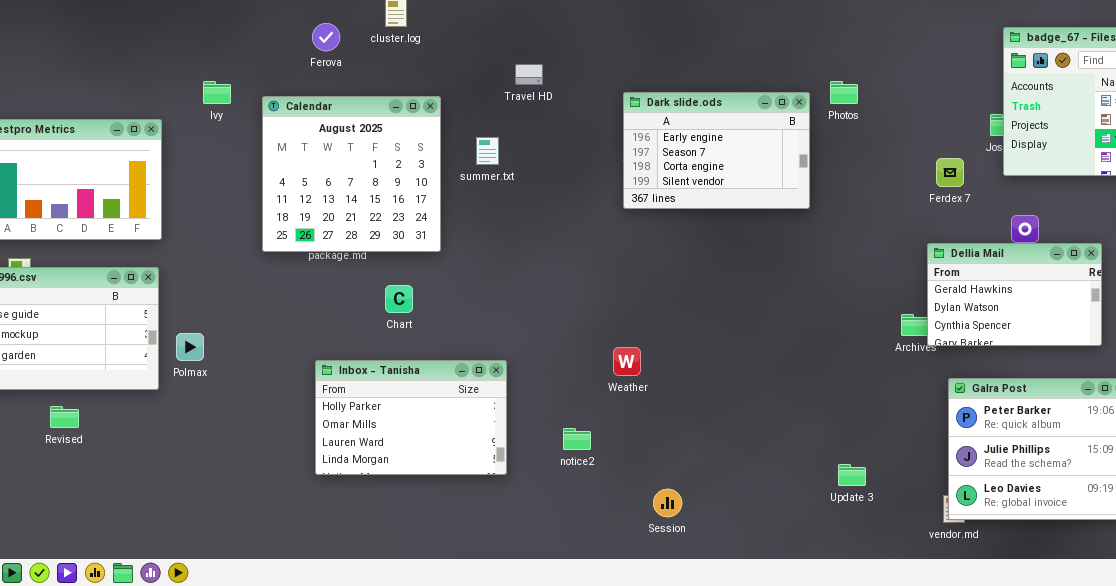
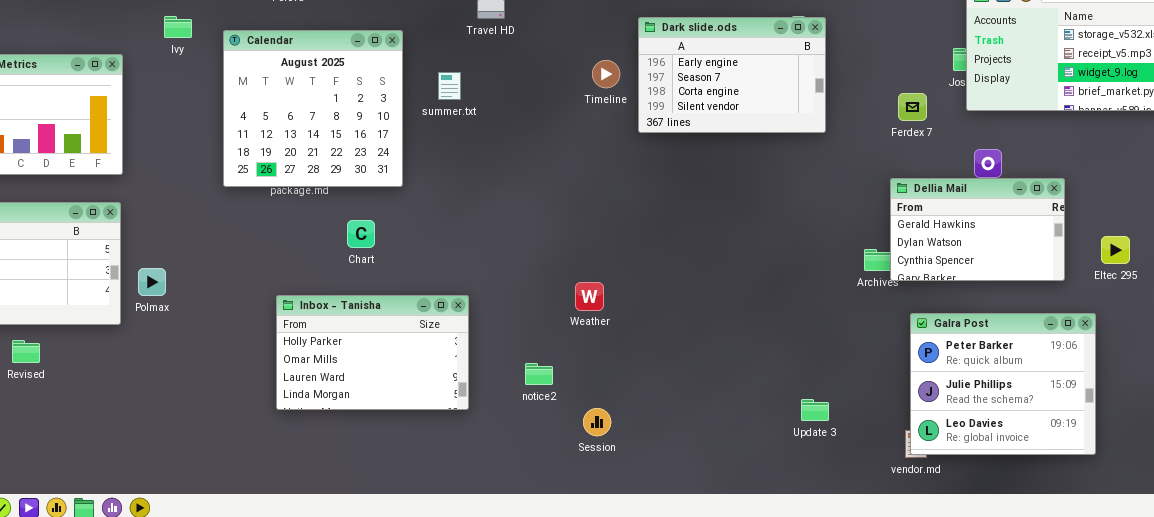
Dark slide.ods: [623,92,810,209] -> [638,17,826,133], moved
Session: [653,489,682,517] -> [583,408,611,436], moved

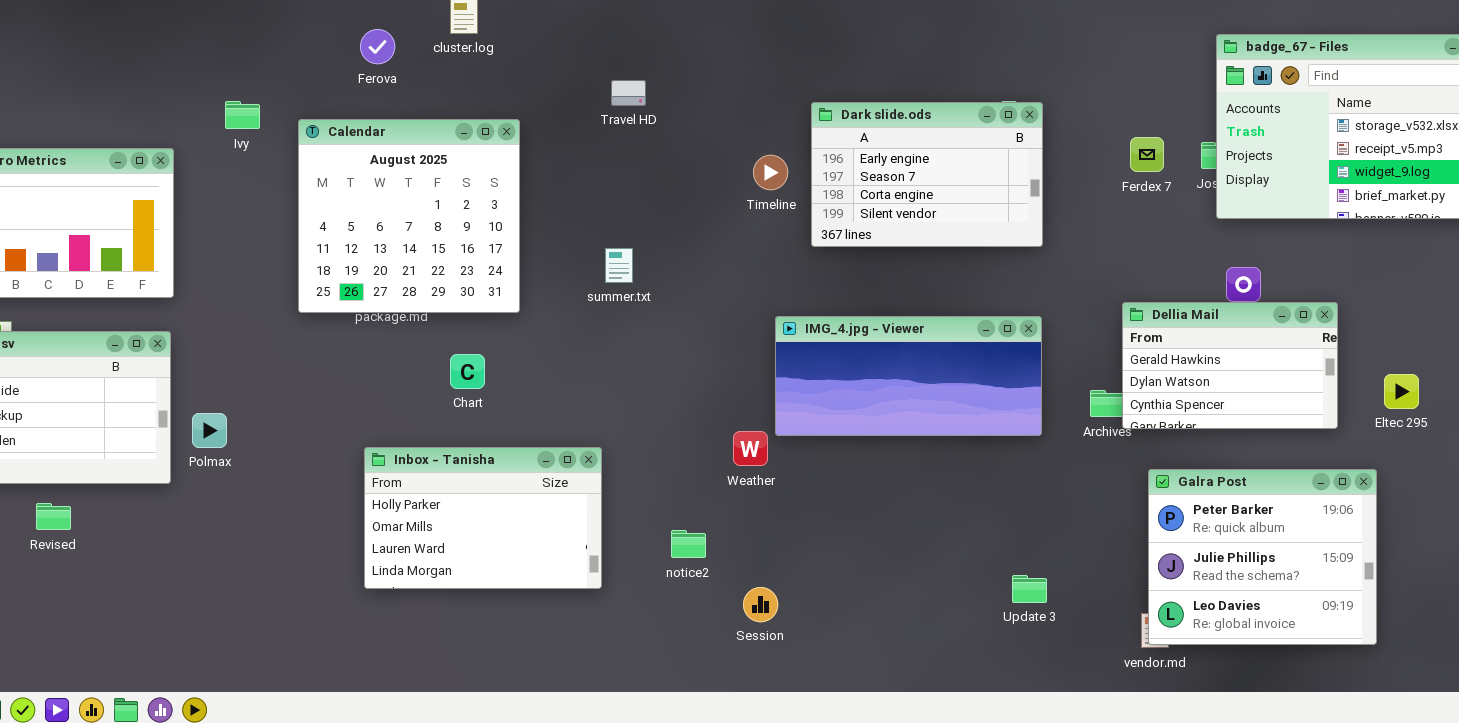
summer.txt: [438,72,461,100] -> [605,248,633,283], moved
Ferdex 7: [898,93,927,121] -> [1130,137,1164,172], moved
IMG_4.jpg - Viewer: none -> [775,316,1042,436], opened

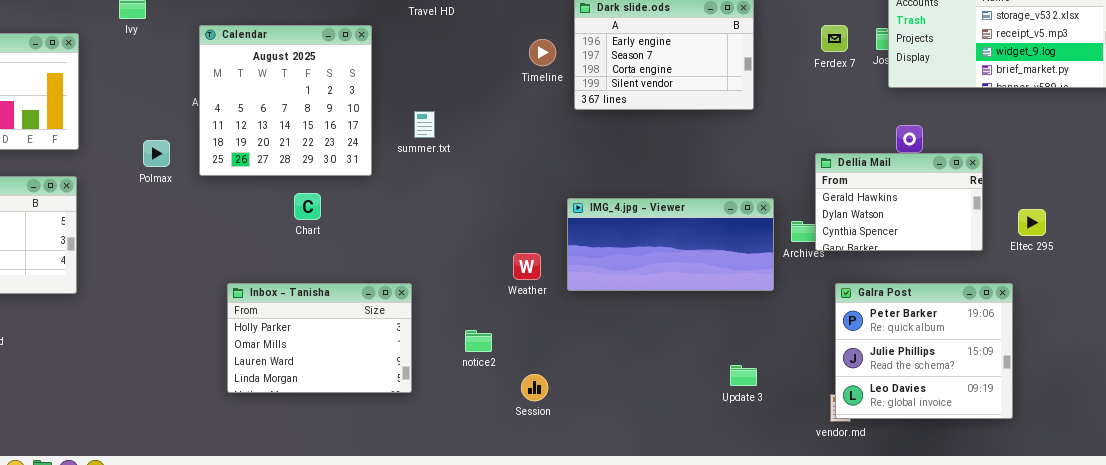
Calendar: [298,119,520,313] -> [199,25,372,176], moved
IMG_4.jpg - Viewer: [775,316,1042,436] -> [567,198,774,291], moved
Polmax: [192,413,227,448] -> [143,140,170,167], moved
Inbox - Tanisha: [364,447,602,589] -> [227,283,412,393], moved

